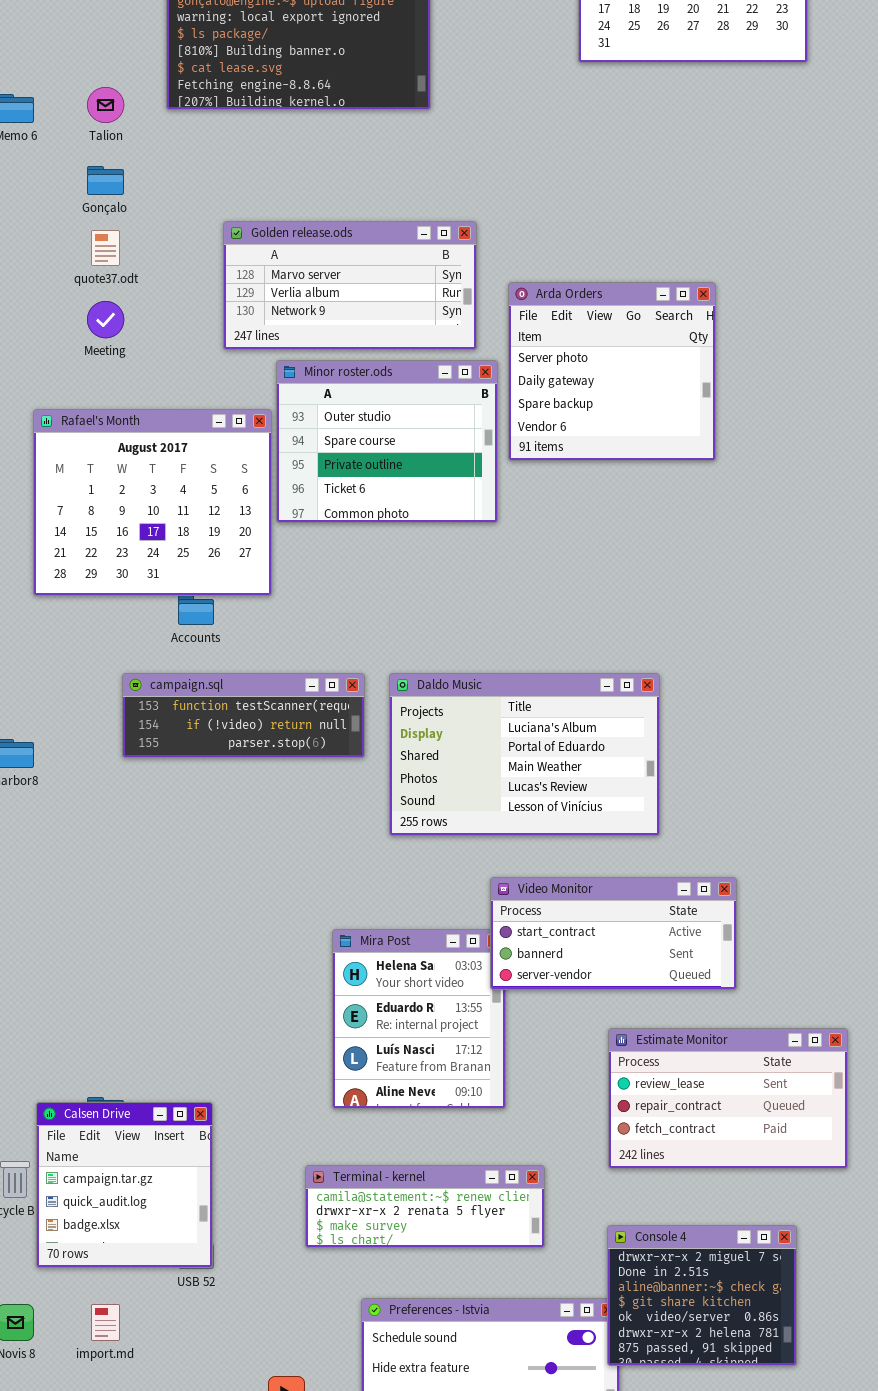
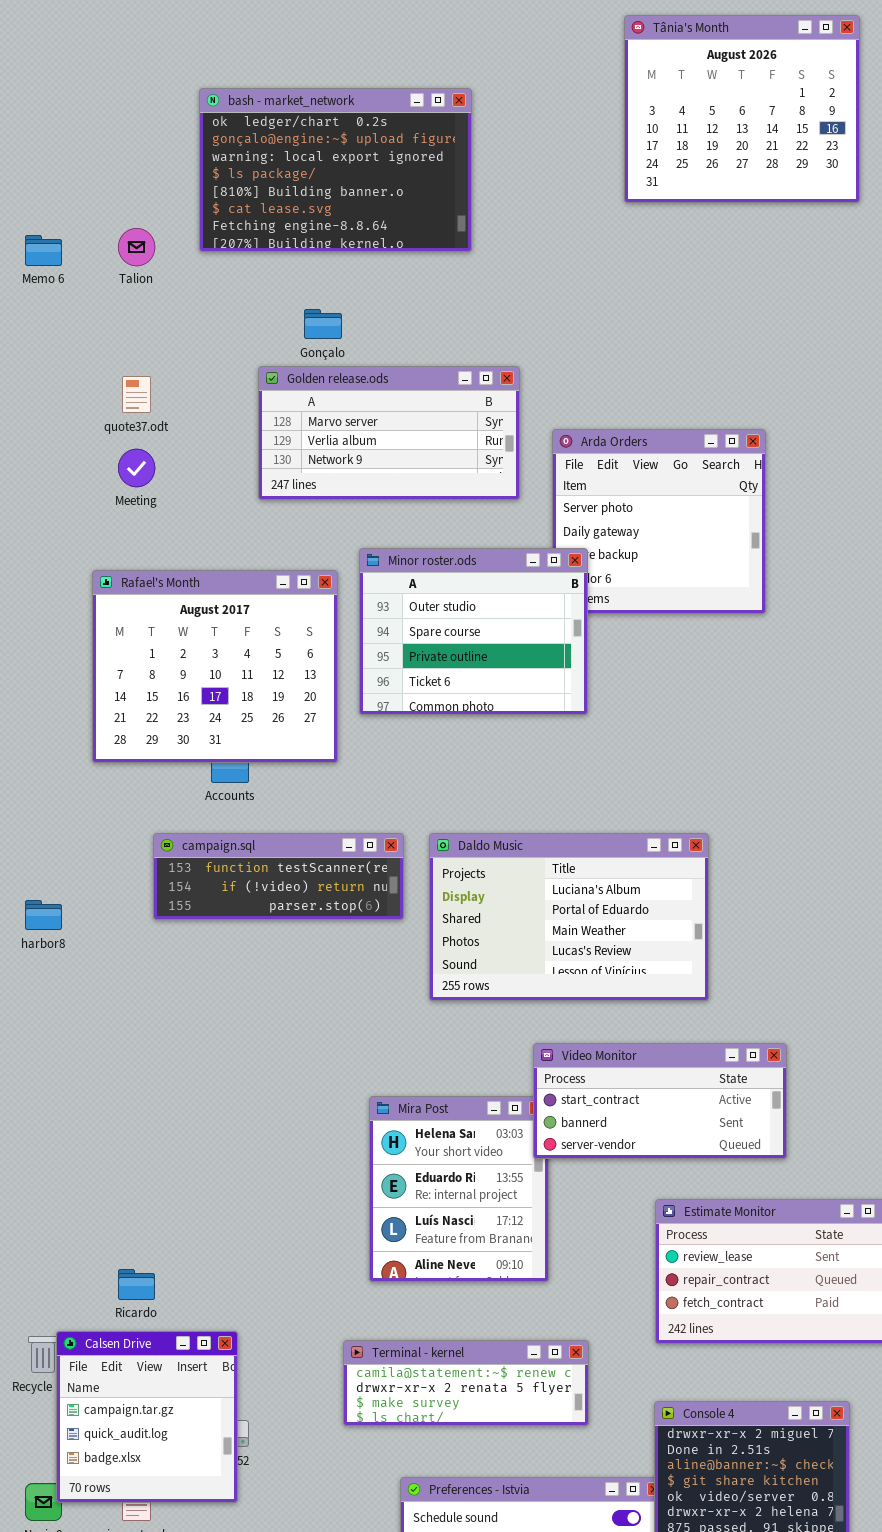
Gonçalo: [87,166,124,195] -> [304,309,342,339], moved
Minor roster.ods: [276,360,498,523] -> [359,548,588,715], moved
Rafael's Month: [33,409,272,596] -> [92,570,338,763], moved
Calsen Drive: [36,1102,213,1268] -> [56,1331,238,1503], moved

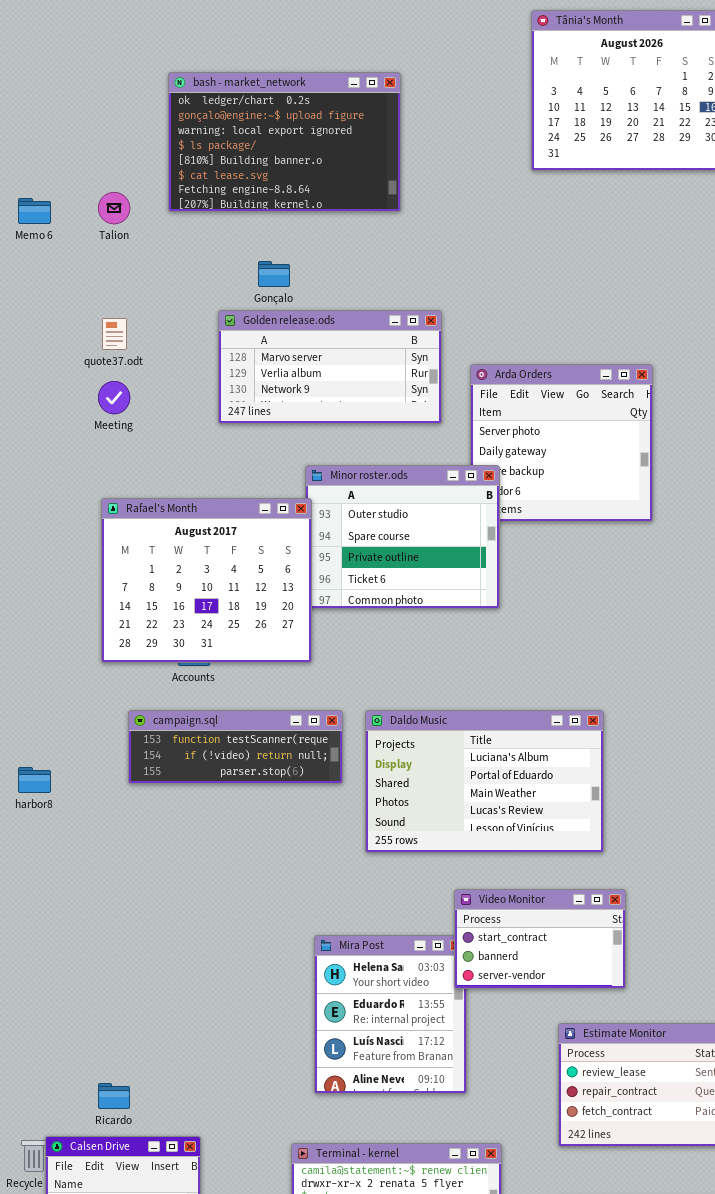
Rafael's Month: [92,570,338,763] -> [101,498,312,663], moved
Video Monitor: [533,1043,787,1159] -> [454,889,626,989], resized

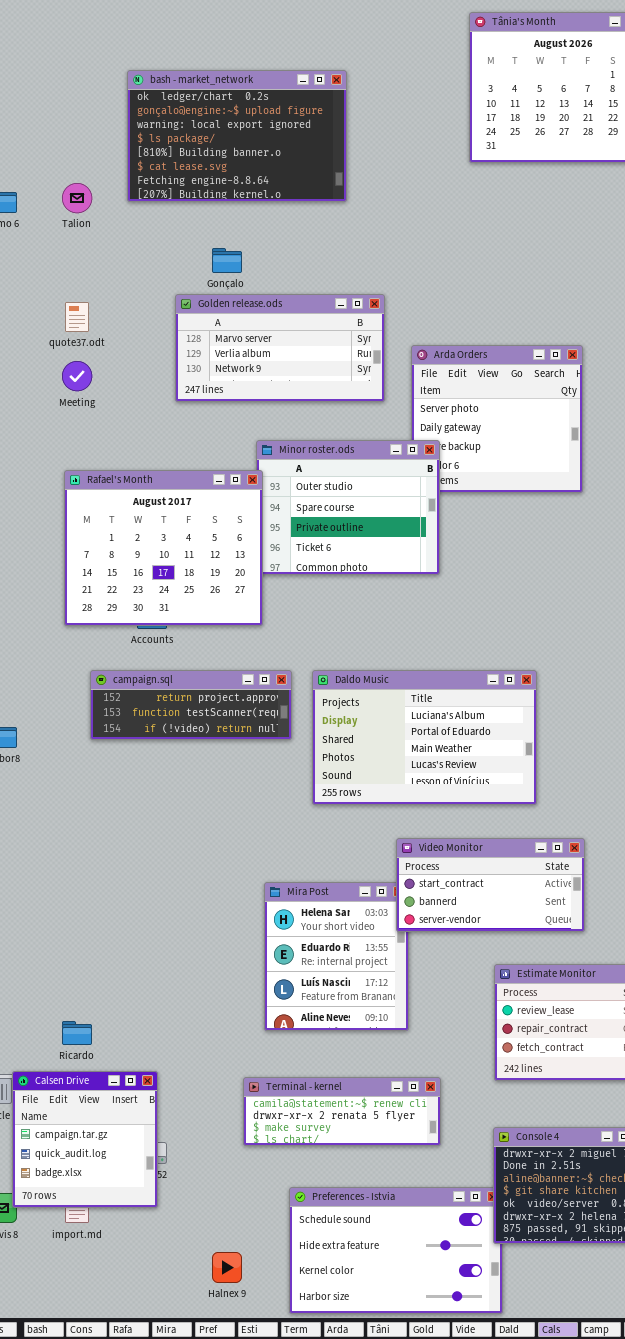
campaign.sql: [128,710,343,784] -> [90,670,292,740], scrolled up 1 row
Video Monitor: [454,889,626,989] -> [396,838,585,932], resized

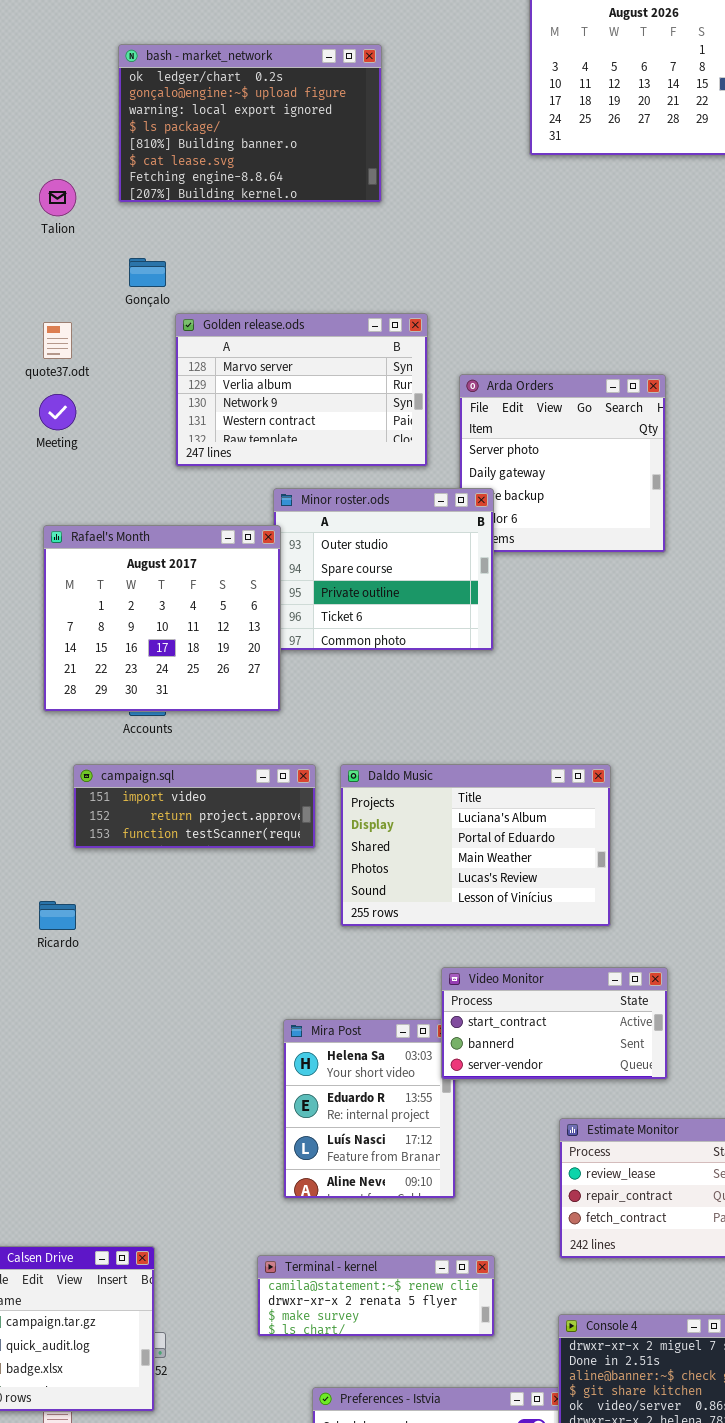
Gonçalo: [212,248,242,273] -> [129,258,166,287], moved
Golden release.ods: [175,294,385,402] -> [175,313,428,467], resized
campaign.sql: [90,670,292,740] -> [73,764,316,849], scrolled up 1 row
Ricardo: [62,1021,92,1045] -> [39,901,76,930], moved

